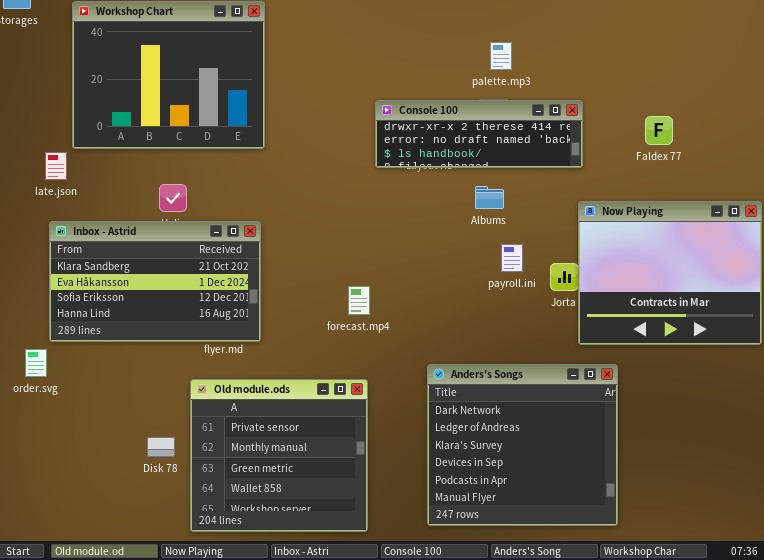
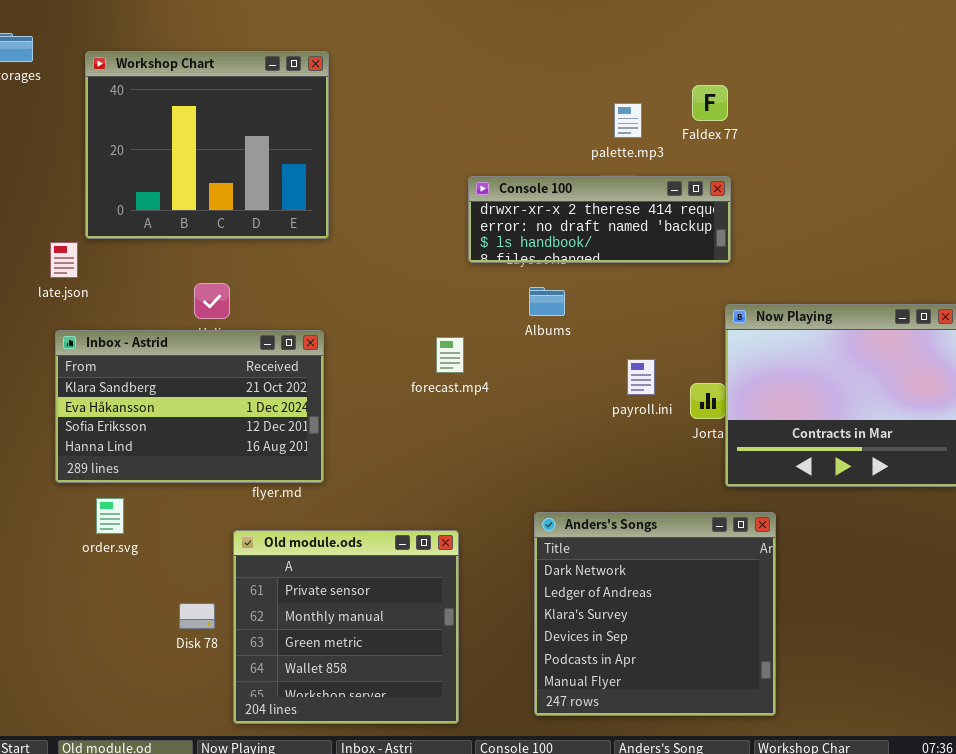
Faldex 77: [645,116,673,145] -> [692,85,728,121], moved
Albums: [475,186,504,209] -> [529,287,565,316], moved
forecast.mp4: [348,286,370,315] -> [436,337,464,373], moved
order.svg: [25,349,47,377] -> [96,498,124,534], moved

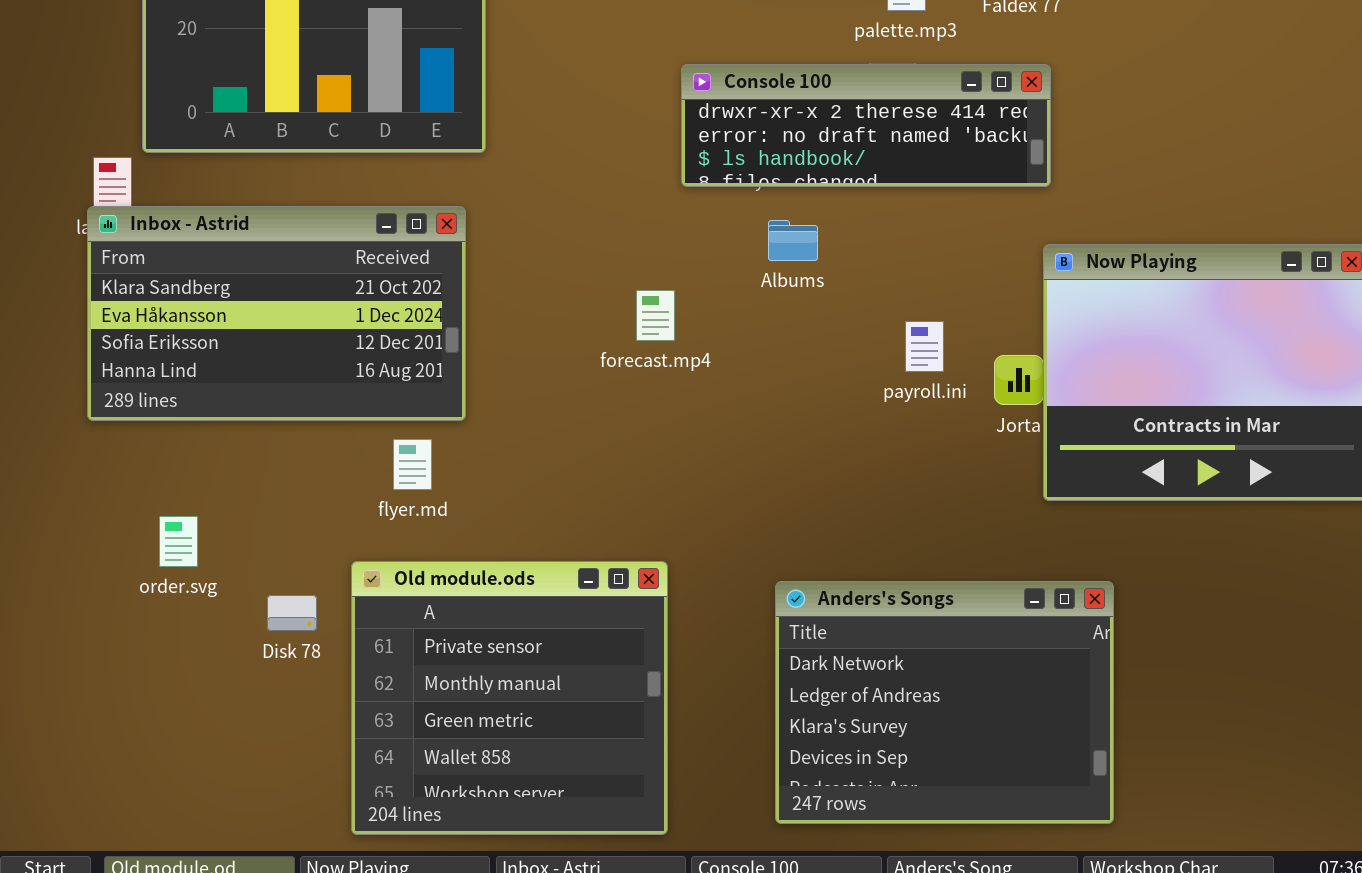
Inbox - Astrid: [55,330,324,483] -> [87,206,466,421], moved
Anders's Songs: [534,512,776,716] -> [775,581,1114,824], resized
Disk 78: [179,603,215,629] -> [267,595,317,631], moved

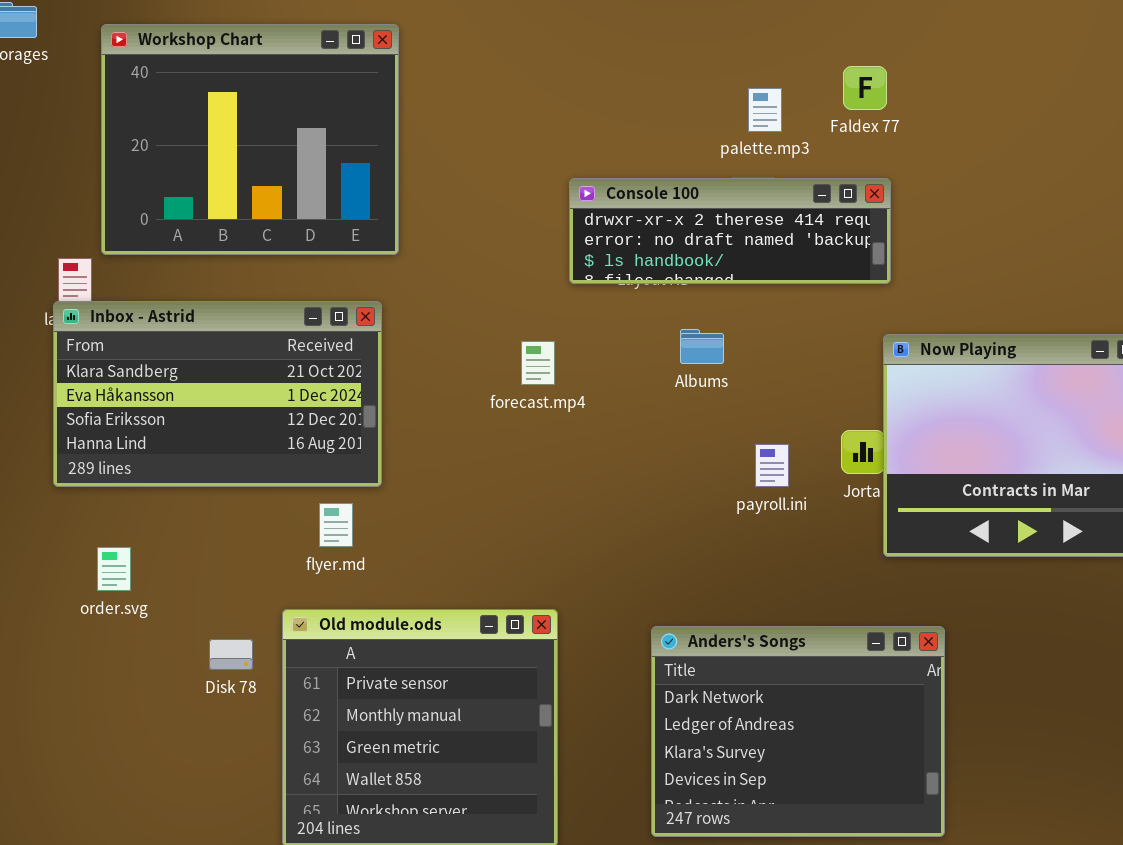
Albums: [768,220,818,261] -> [680,329,724,364], moved
forecast.mp4: [636,290,675,341] -> [521,341,555,385], moved
payroll.ini: [905,321,944,372] -> [755,444,789,487], moved
order.svg: [159,516,198,567] -> [97,547,131,591], moved

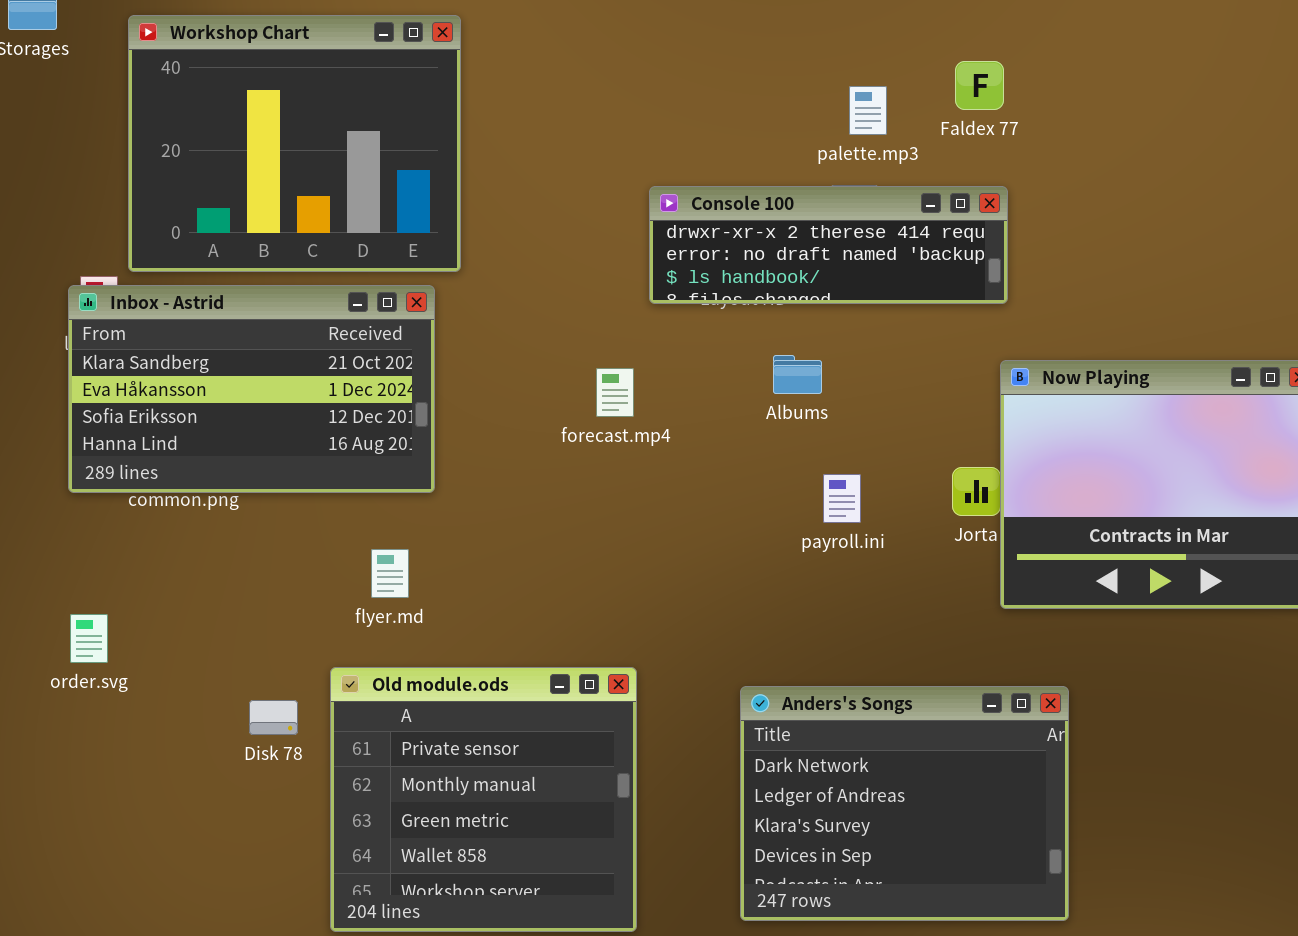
Inbox - Astrid: [53,301,382,487] -> [68,285,435,493], moved
payroll.ini: [755,444,789,487] -> [823,474,861,523], moved
order.svg: [97,547,131,591] -> [70,614,108,663], moved

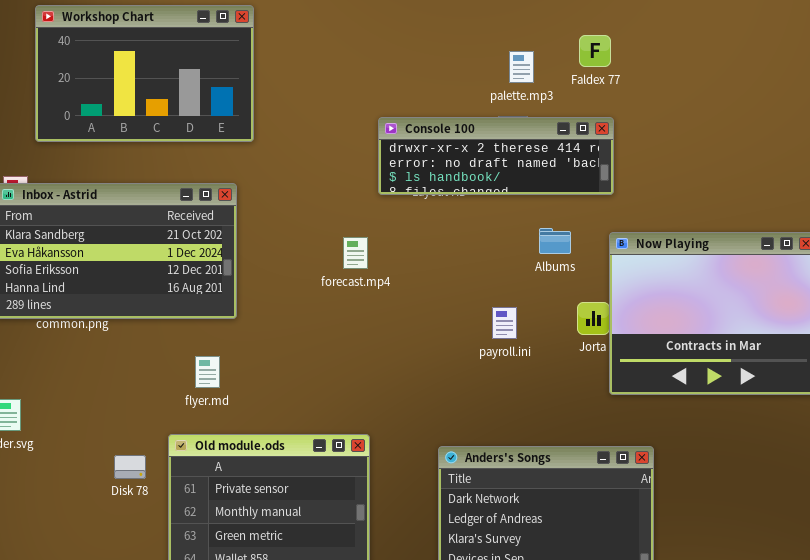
Workshop Chart: [128,15,461,272] -> [35,5,254,142], resized
Albums: [773,355,822,394] -> [539,228,571,254], moved

